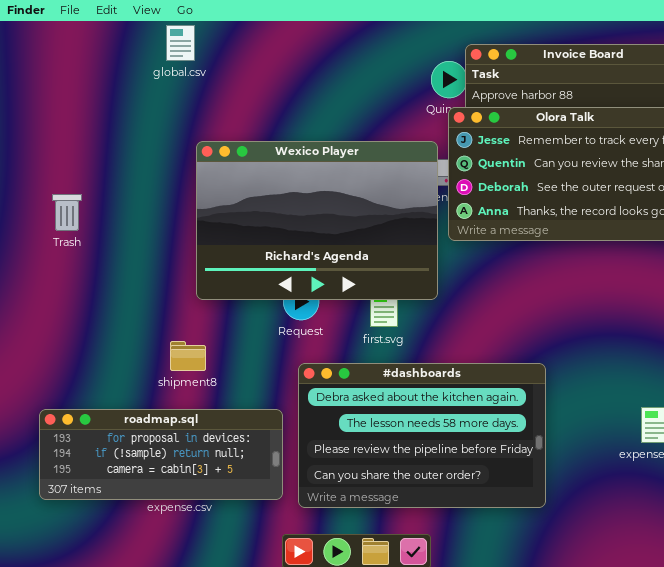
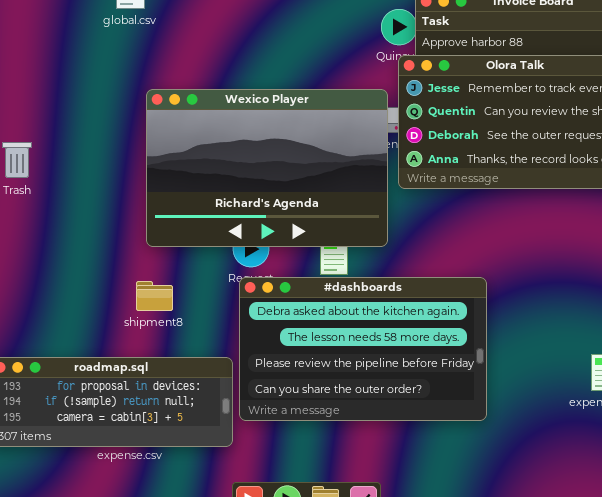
shipment8: [170,341,206,371] -> [136,281,173,311], moved
#dashboards: [298,363,546,508] -> [239,277,487,421], moved

